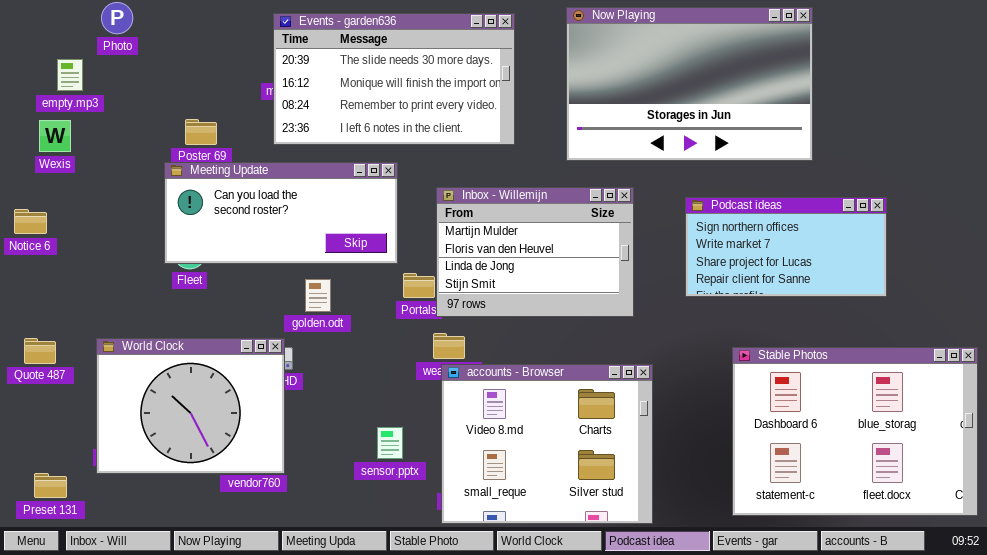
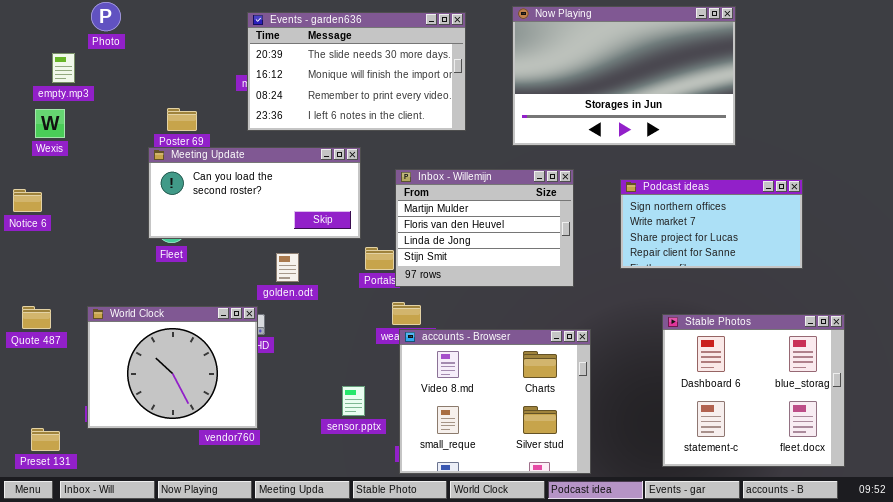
Stable Photos: [732,347,978,516] -> [662,314,845,467], resized

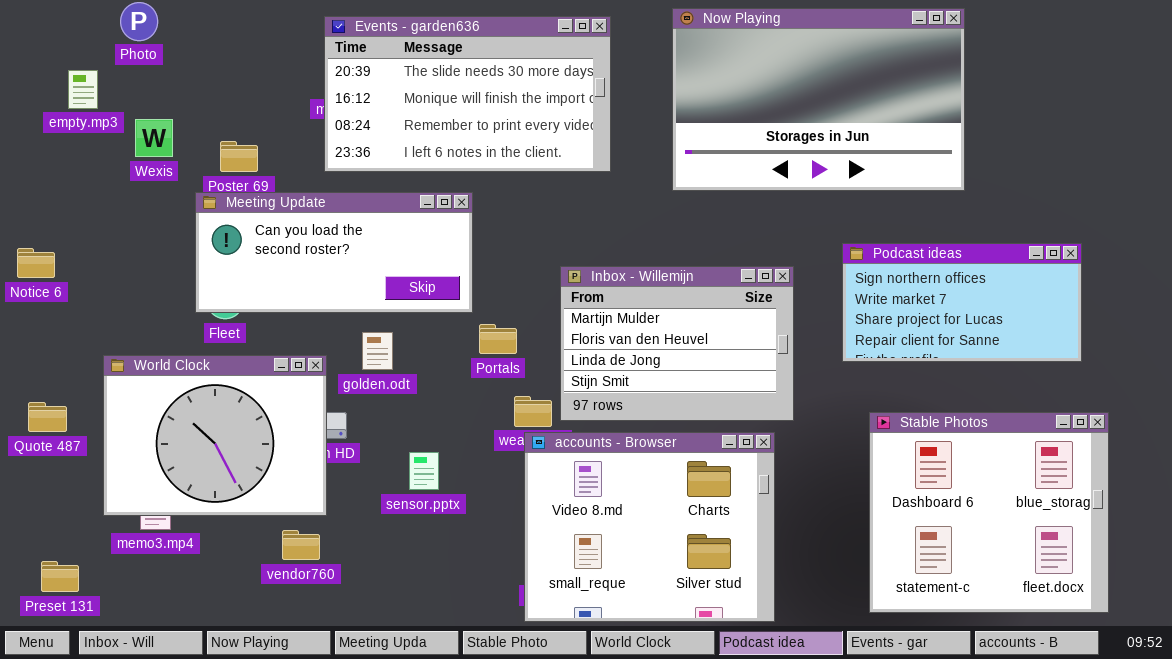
Wexis: [35,109,65,138] -> [135,119,173,157], moved
Inbox - Willemijn: [395,169,574,287] -> [560,266,794,421], moved
Podcast ideas: [620,179,803,269] -> [842,243,1082,362], moved
World Clock: [87,306,258,429] -> [103,355,327,516], moved
sensor.pptx: [342,386,365,416] -> [409,452,439,490], moved

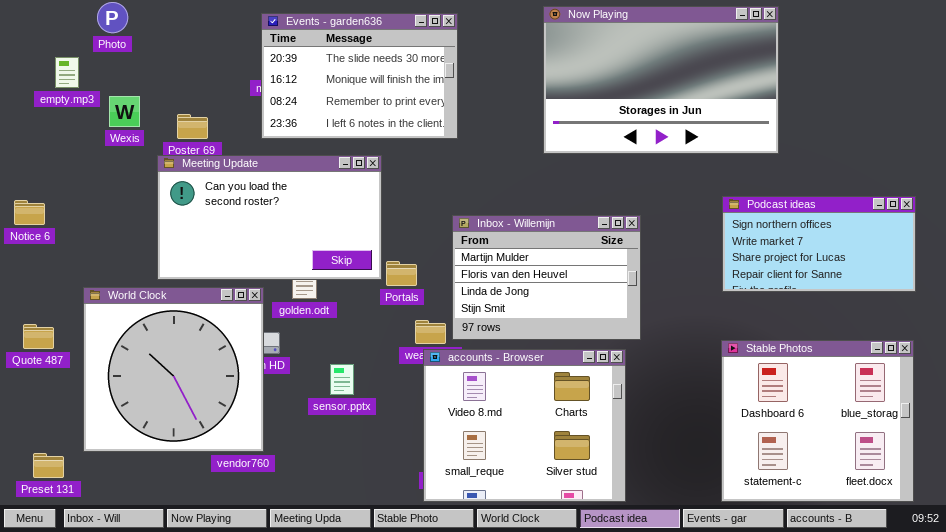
Events - garden636: [324,16,611,172] -> [261,13,458,139], resized
Meeting Update: [195,192,473,313] -> [157,155,382,280], resized
Podcast ideas: [842,243,1082,362] -> [722,196,916,292], moved
World Clock: [103,355,327,516] -> [83,287,264,452], resized
Stable Photos: [869,412,1109,613] -> [721,340,914,502], moved

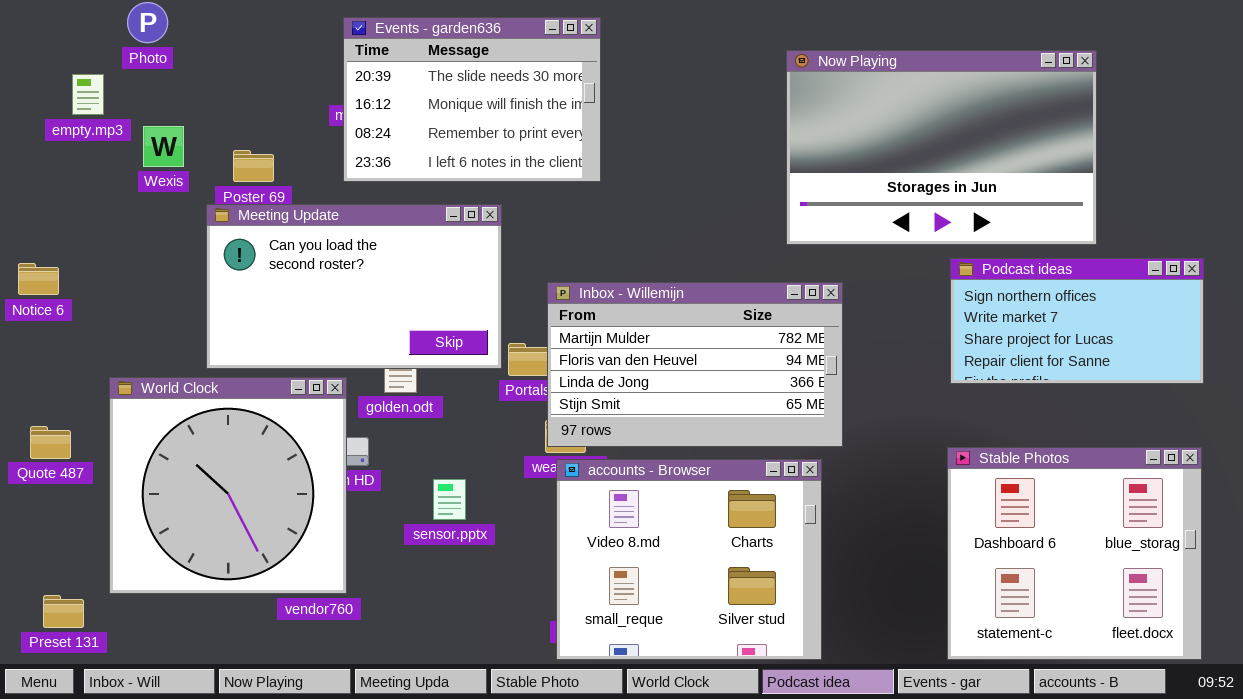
Now Playing: [543,6,779,154] -> [786,50,1097,245], moved
Inbox - Willemijn: [452,215,641,340] -> [547,282,843,447], resized

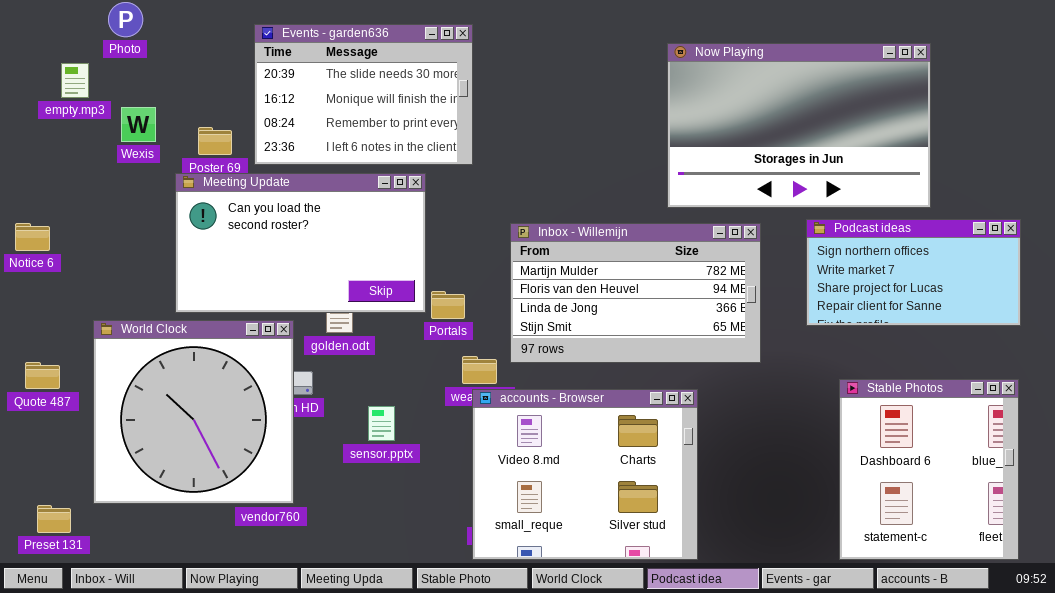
Events - garden636: [343,17,601,182] -> [254,24,473,165], moved
Inbox - Willemijn: [547,282,843,447] -> [510,223,761,363], moved
Stable Photos: [947,447,1202,660] -> [839,379,1019,560], resized

